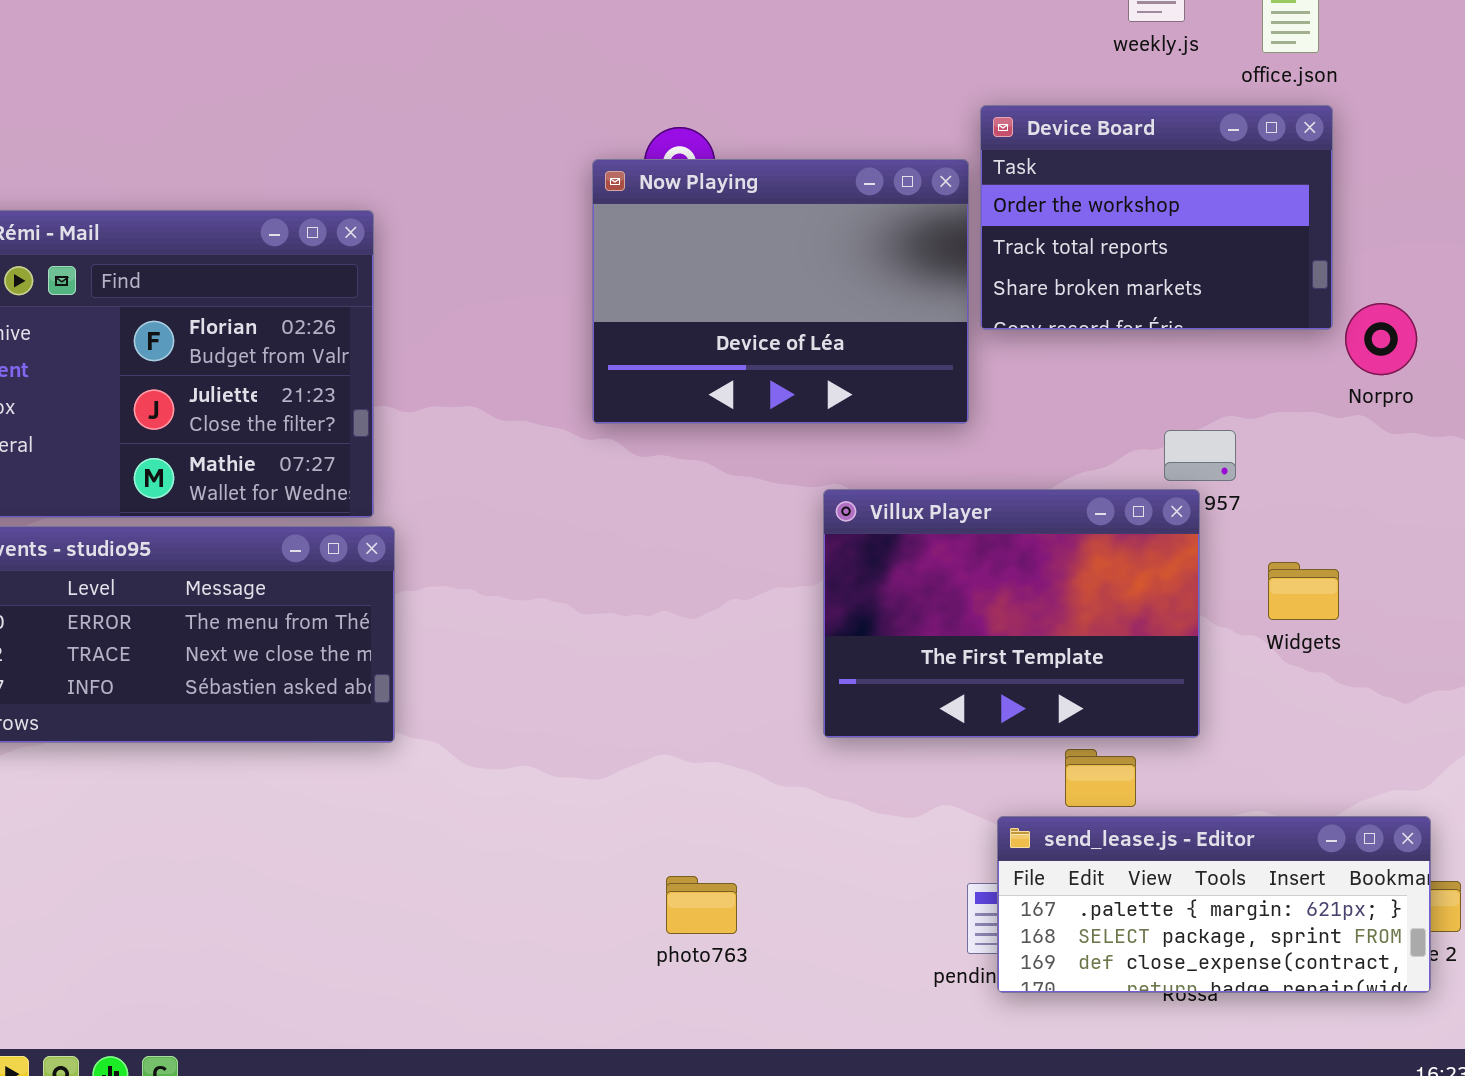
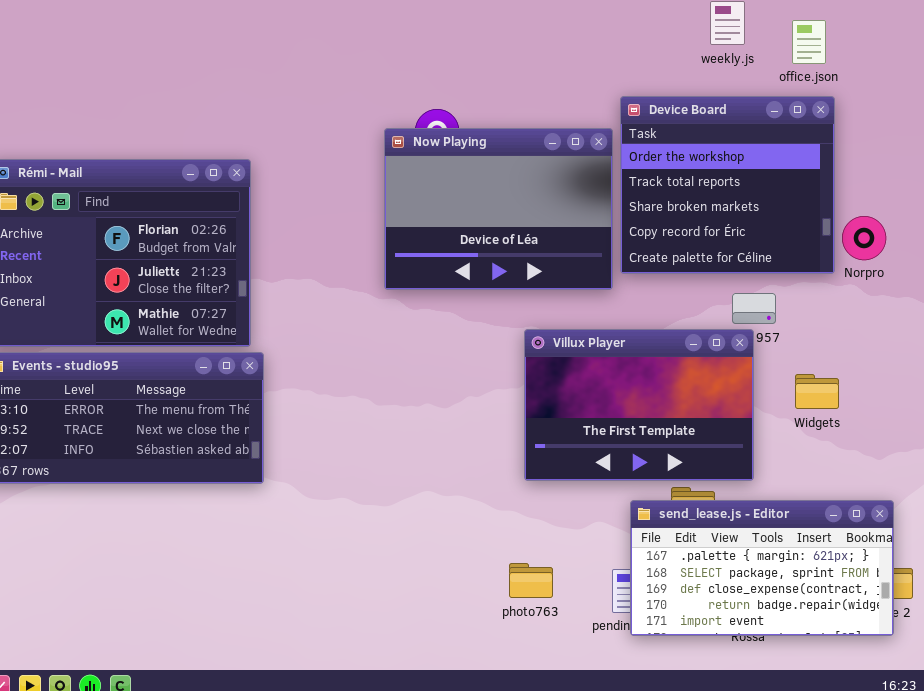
Device Board: [980,105,1333,330] -> [620,96,835,274], resized
send_lease.js - Editor: [997,816,1431,993] -> [630,500,894,636], resized
photo763: [666,876,737,934] -> [509,563,553,598], moved

